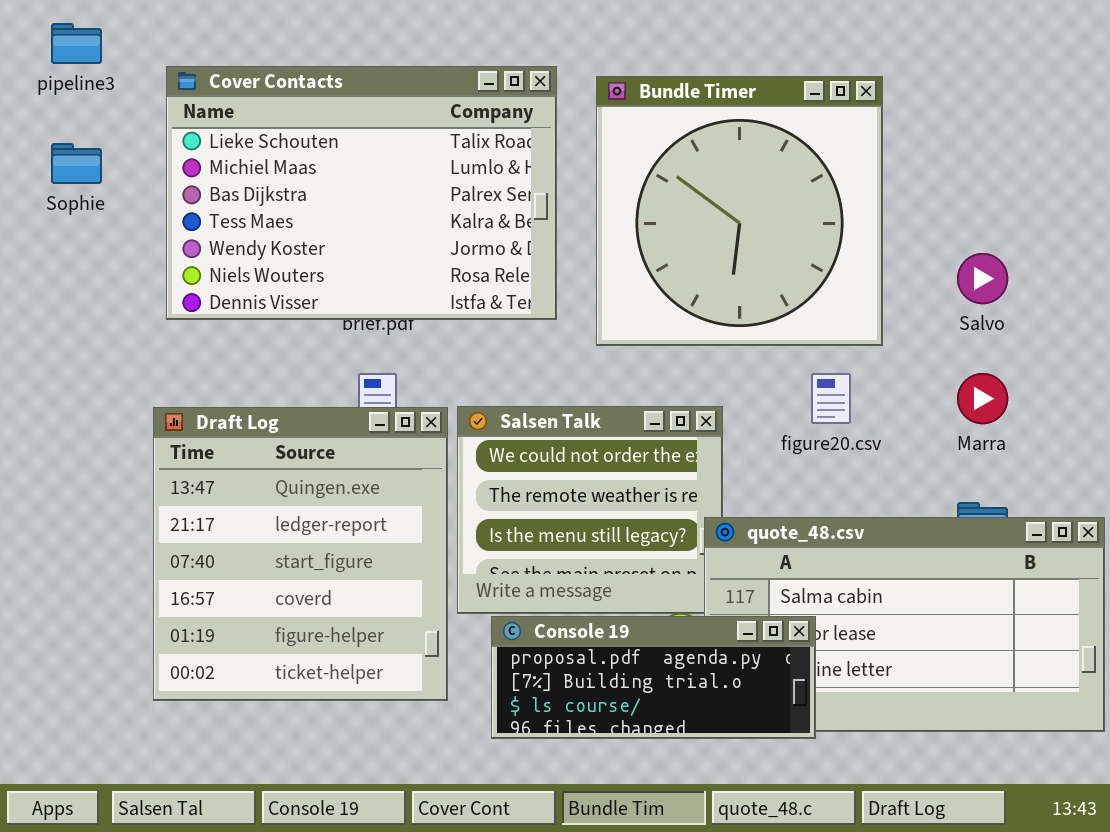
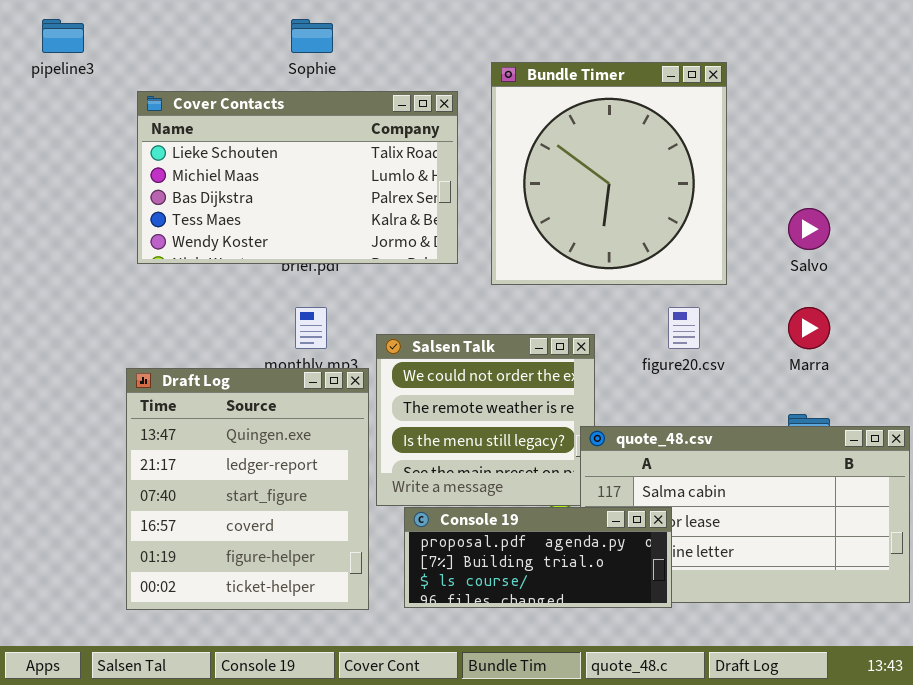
Cover Contacts: [166,66,557,320] -> [137,91,458,264], resized
Sophie: [51,143,102,184] -> [291,19,333,53], moved
Draft Log: [153,407,448,701] -> [126,368,369,610], moved

